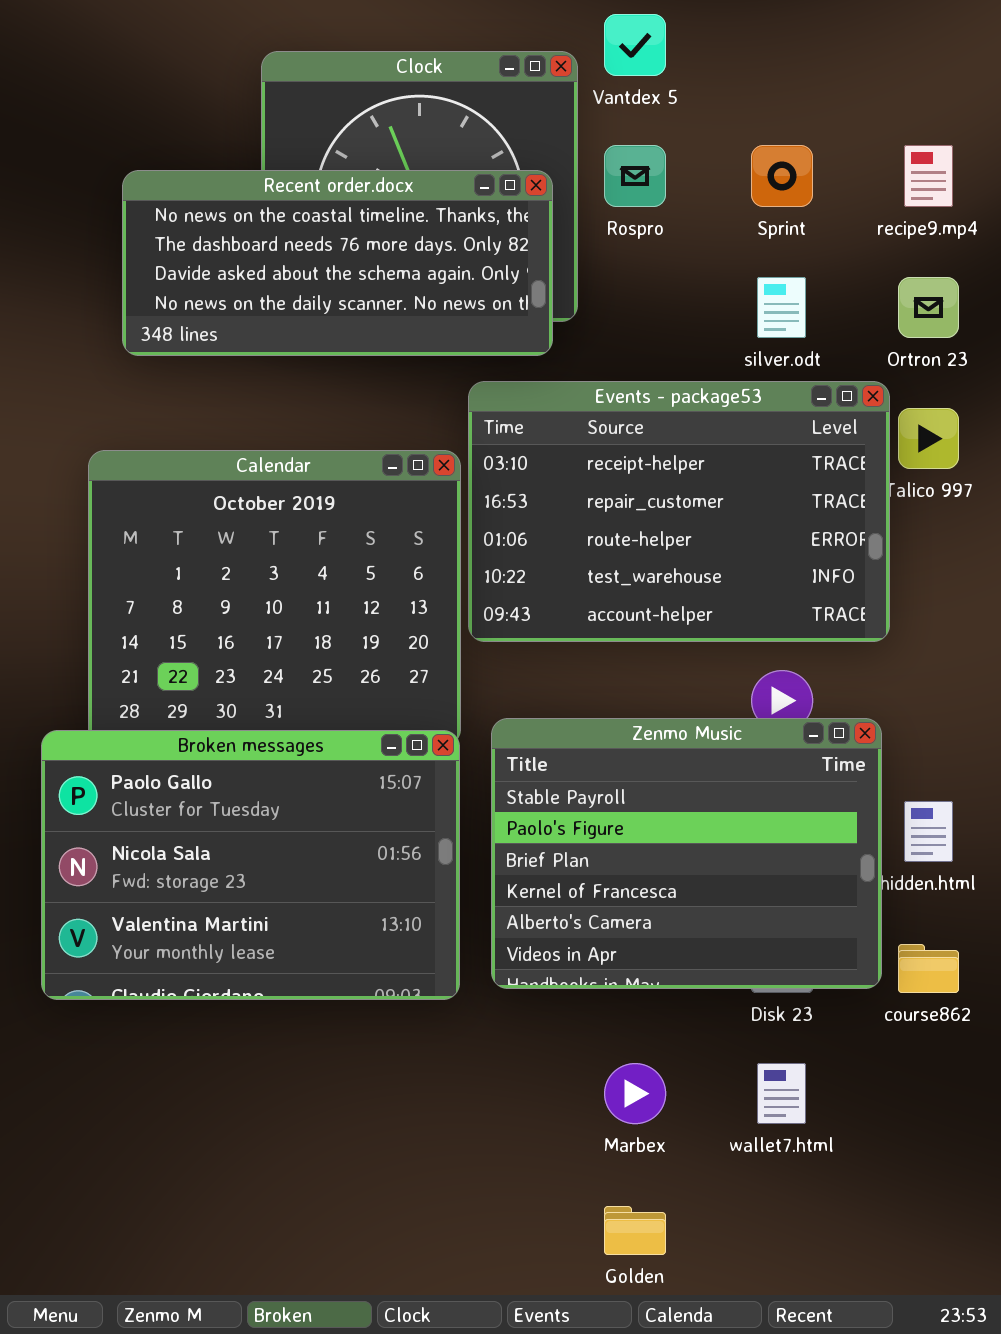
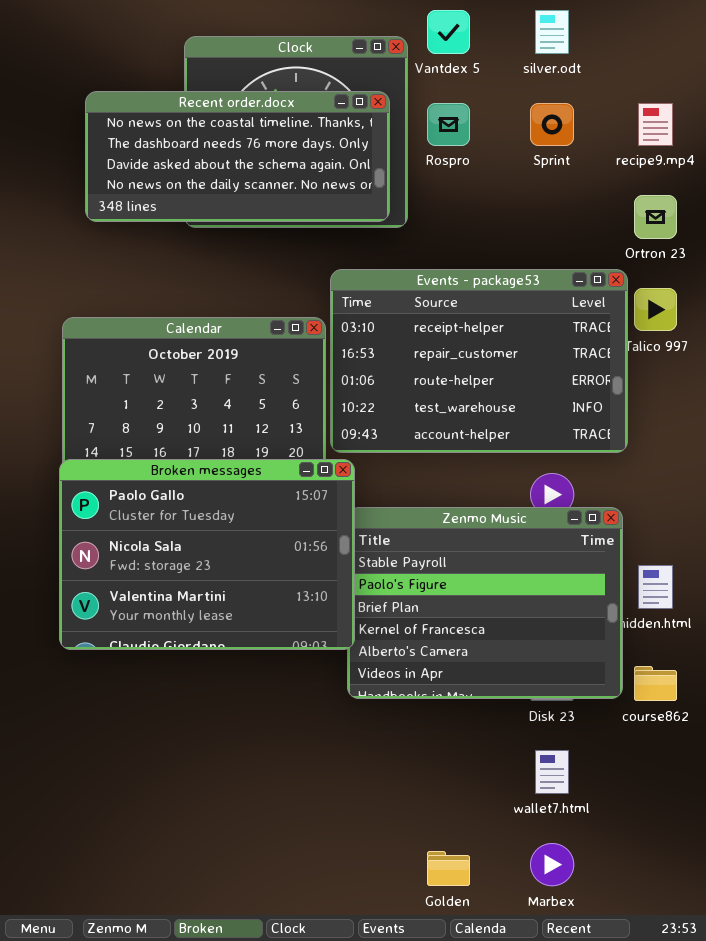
Recent order.docx: [122,170,553,356] -> [85,91,390,222], moved
silver.odt: [757,277,806,338] -> [535,10,569,54], moved
Broken messages: [41,730,460,1000] -> [59,459,355,650], moved
Marbex: [604,1063,666,1124] -> [530,843,574,886], moved

